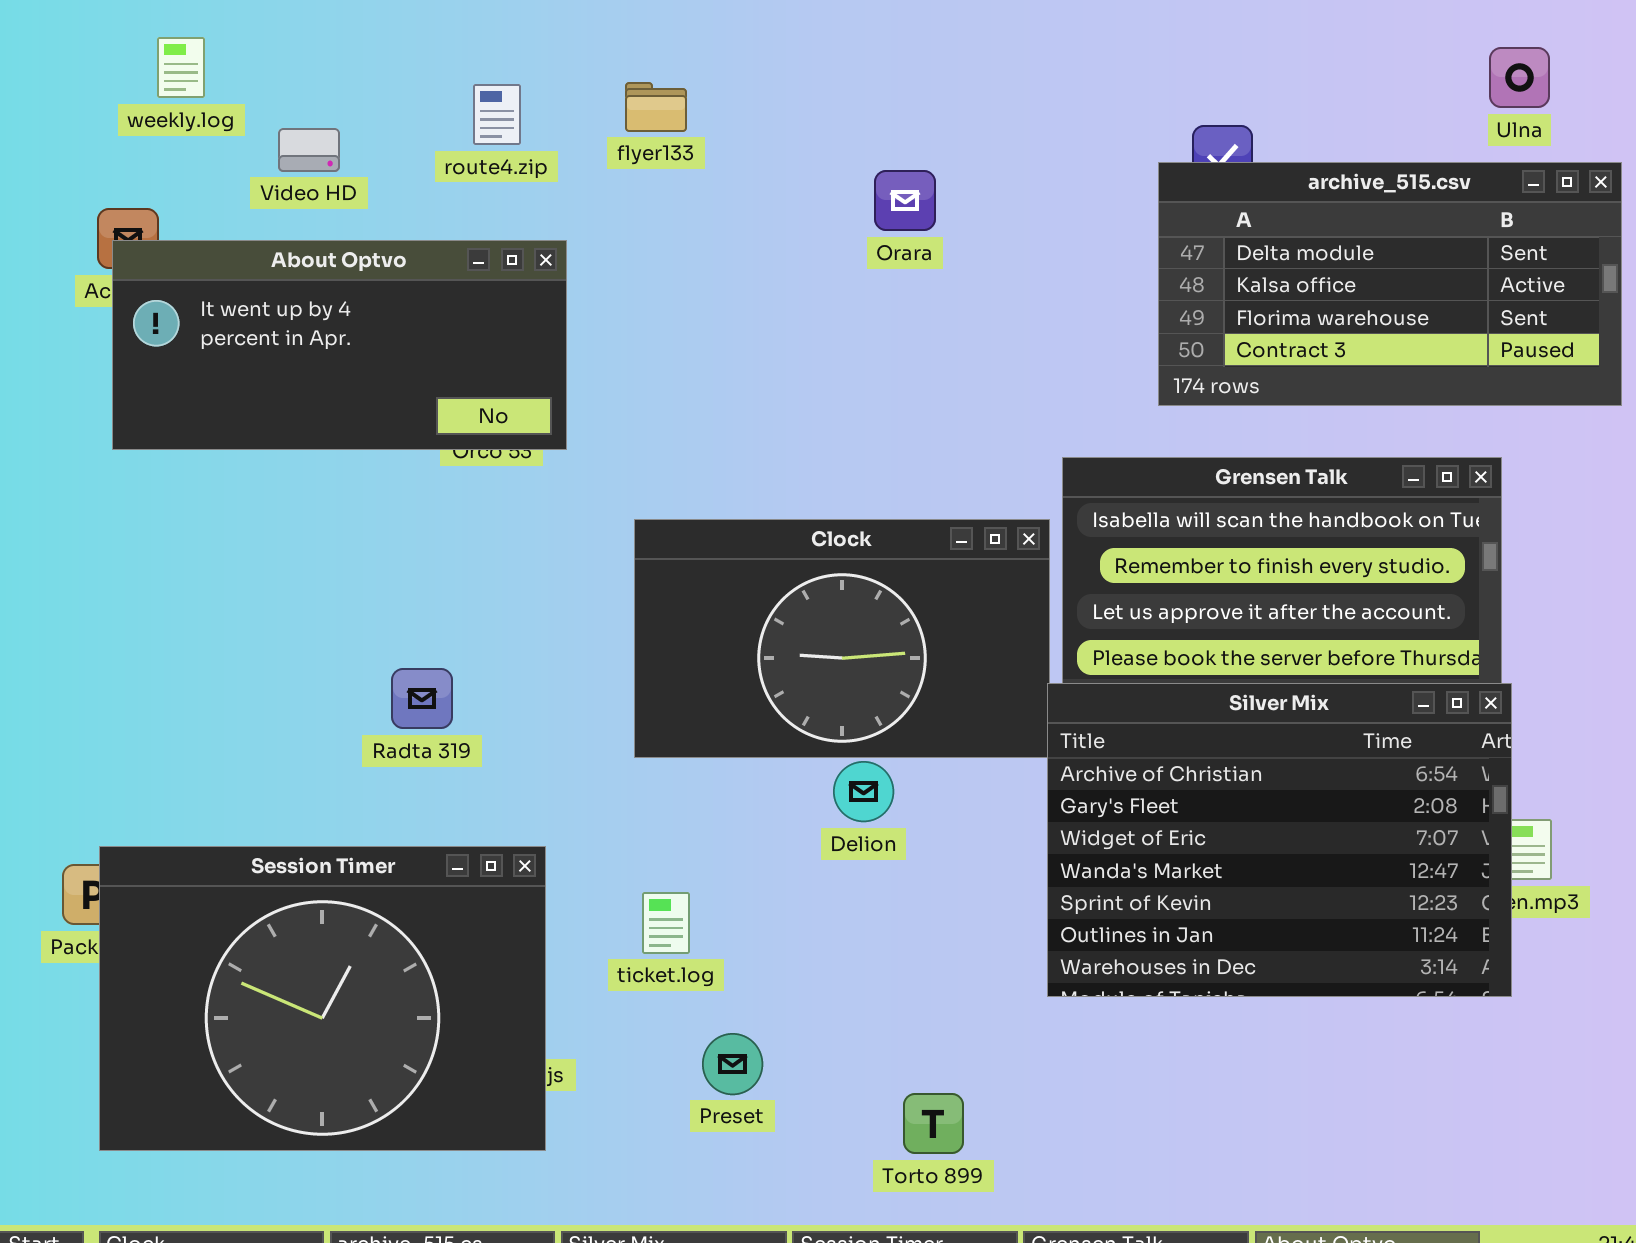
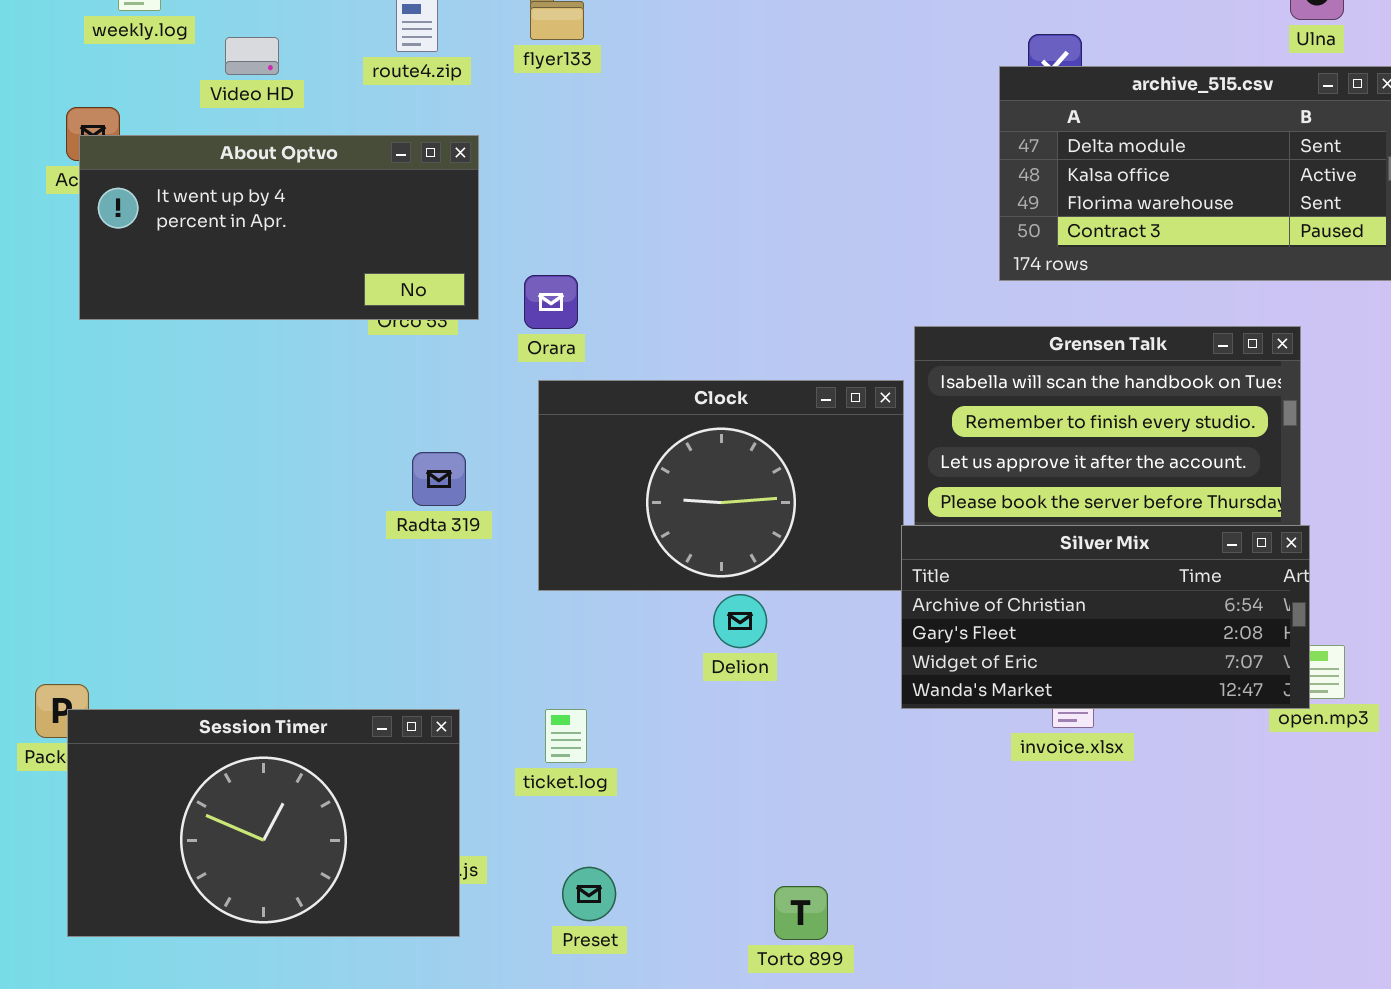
Orara: [874,170,936,231] -> [524,275,578,329], moved
Radta 319: [391,668,453,729] -> [412,452,466,506], moved
Silver Mix: [1047,683,1512,997] -> [901,525,1310,709], resized
Session Timer: [99,846,546,1151] -> [67,709,460,937], resized
Preset: [702,1033,763,1095] -> [562,867,616,921], moved

